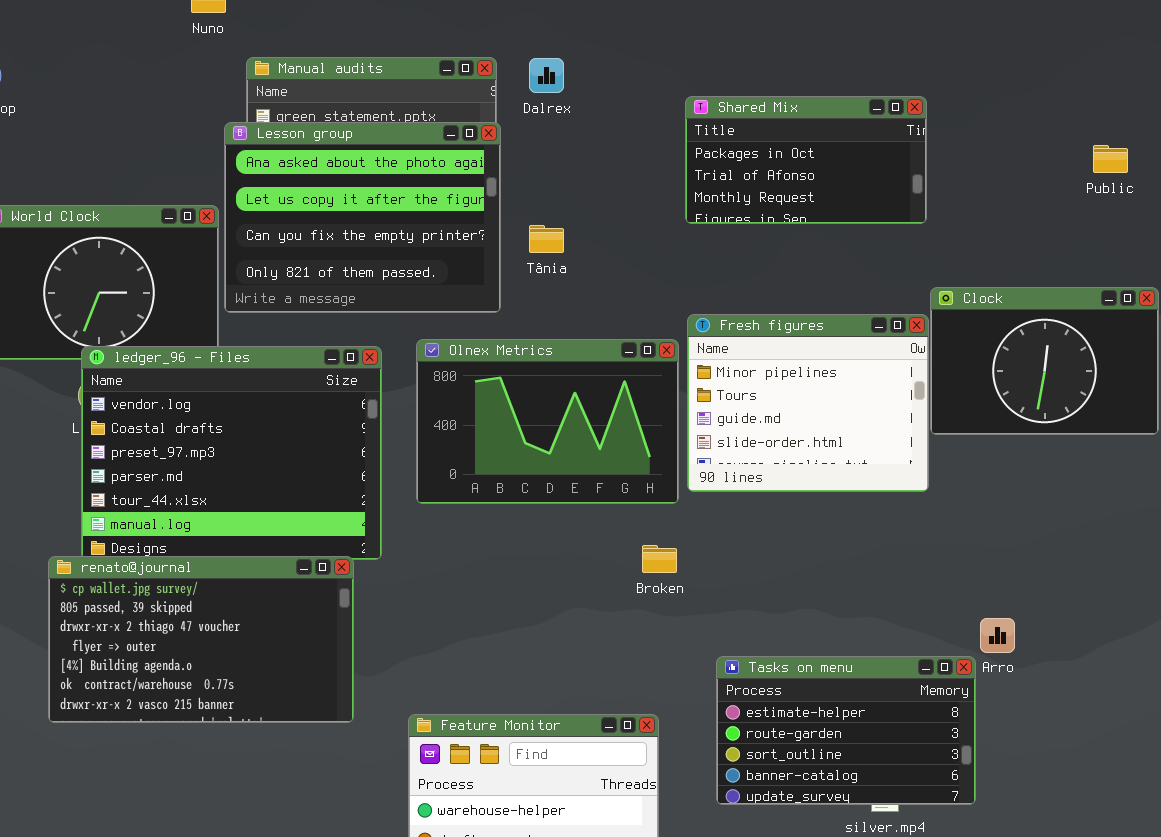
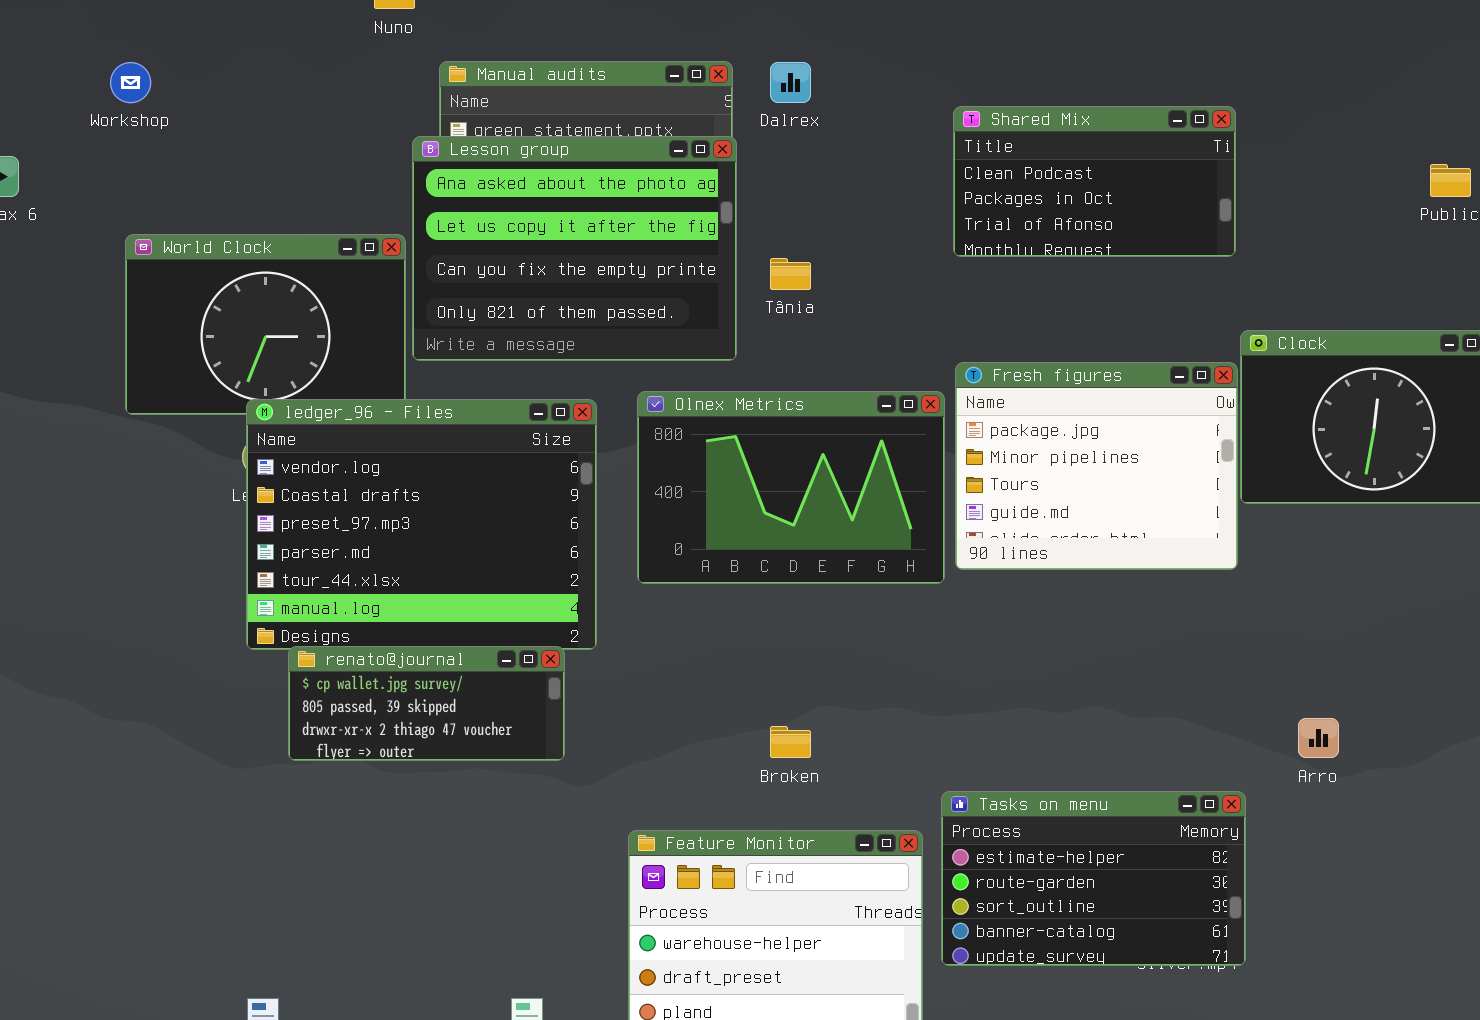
Shared Mix: [685,96,927,224] -> [953,106,1236,257], scrolled up 1 row
Fresh figures: [687,314,929,492] -> [955,362,1238,570], scrolled up 1 row
Broken: [642,545,677,573] -> [770,726,811,758], moved
renato@journal: [48,556,354,723] -> [288,646,565,761], resized
Tasks on menu: [716,656,976,805] -> [941,791,1246,966], moved

